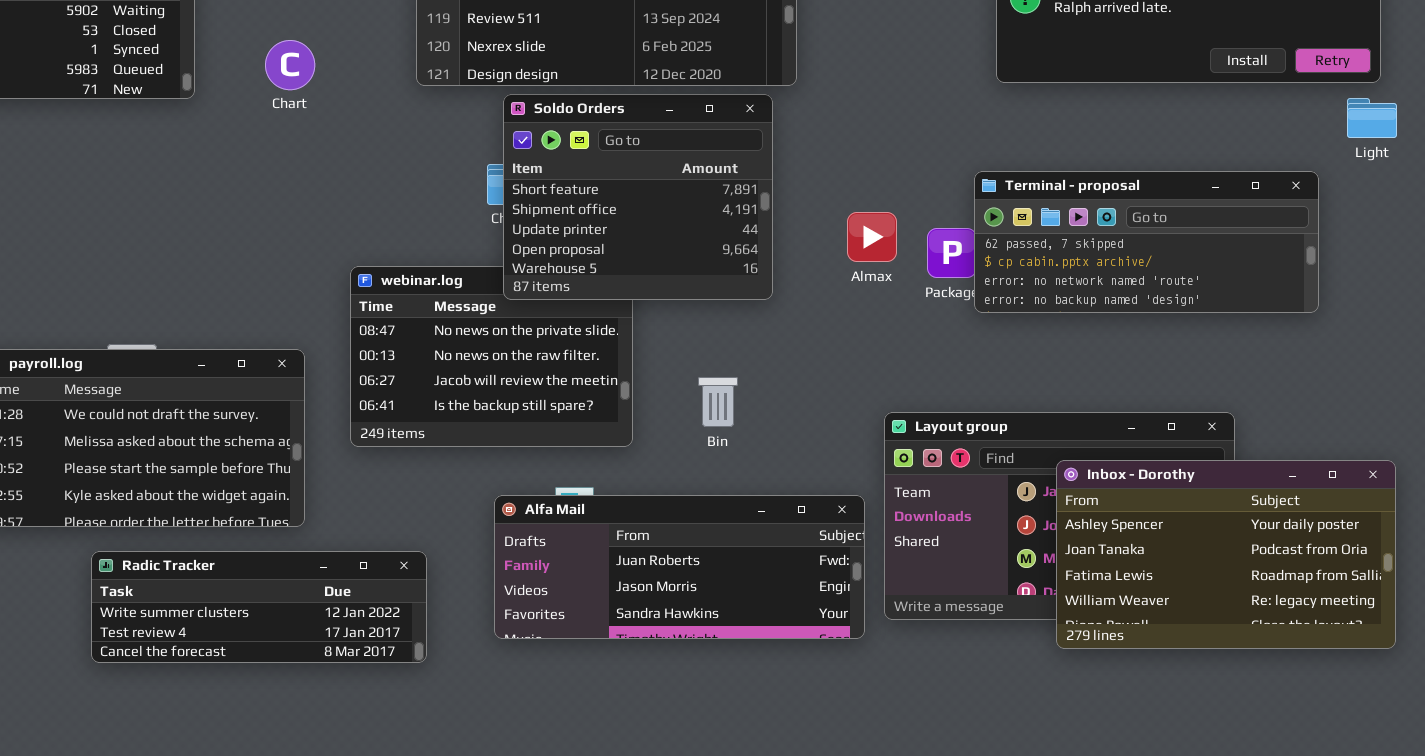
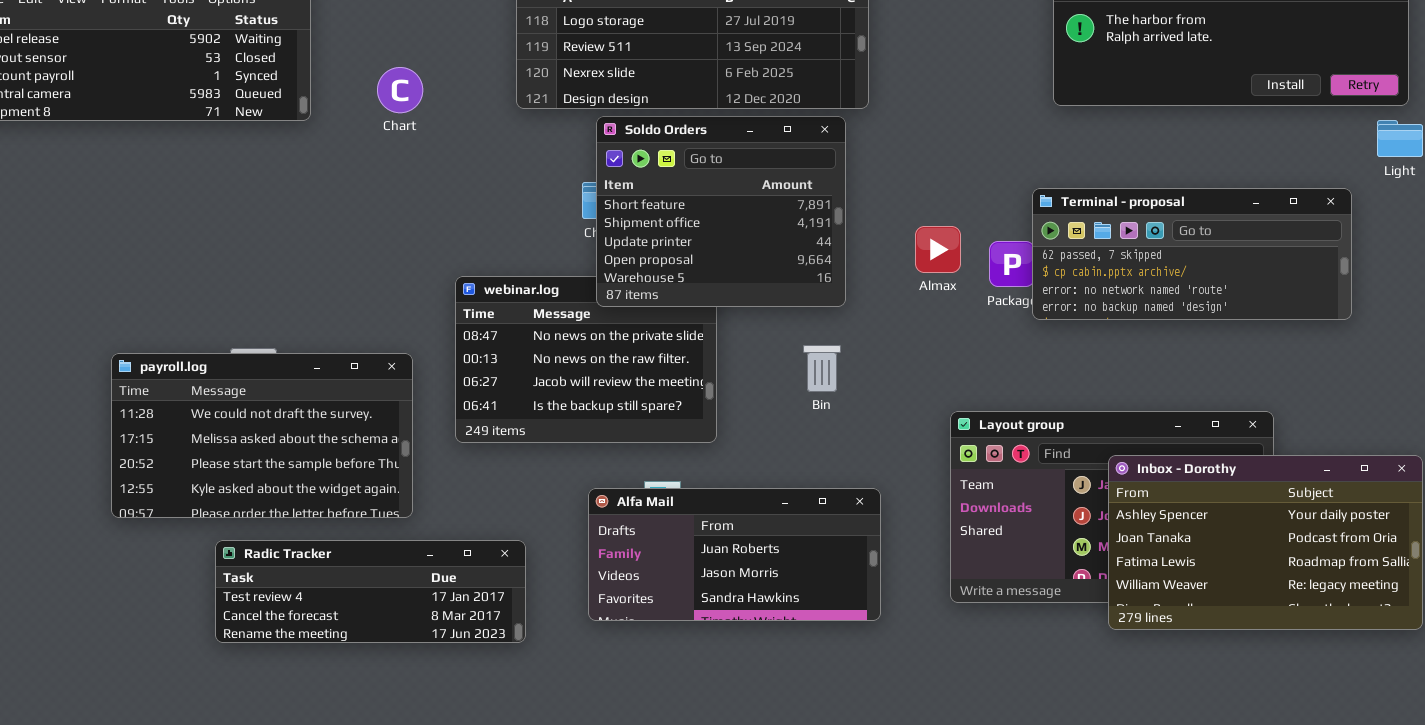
Bin: [698,377,738,427] -> [803,345,841,392], moved
Alfa Mail: [494,495,865,639] -> [588,488,881,621], resized
Radic Tracker: [91,551,427,663] -> [215,540,526,643], scrolled down 1 row

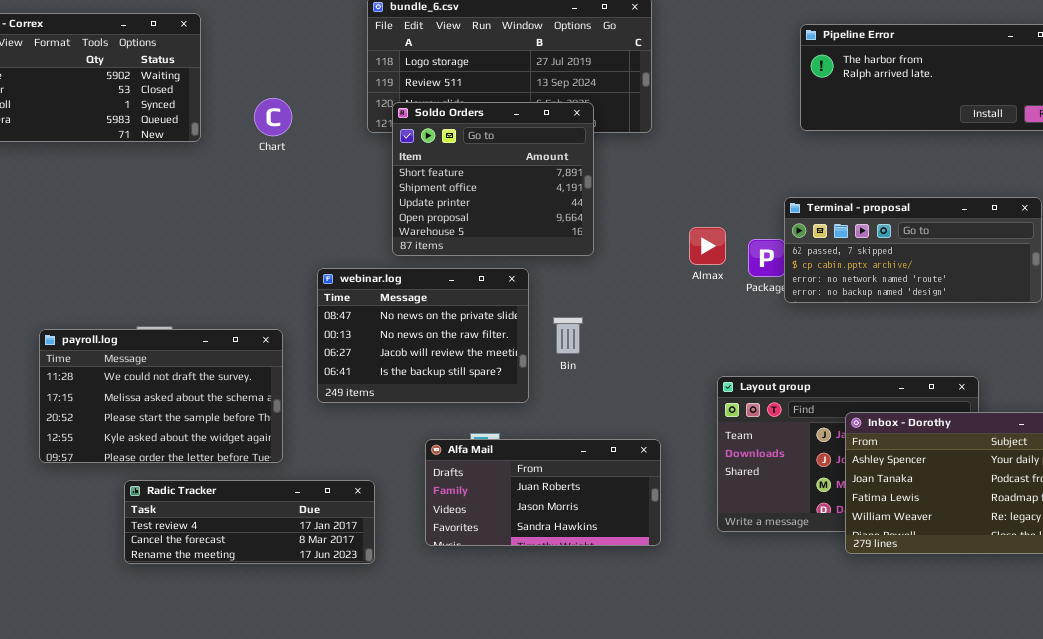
Soldo Orders: [596,116,846,307] -> [392,102,594,256], moved
Bin: [803,345,841,392] -> [553,317,583,354], moved

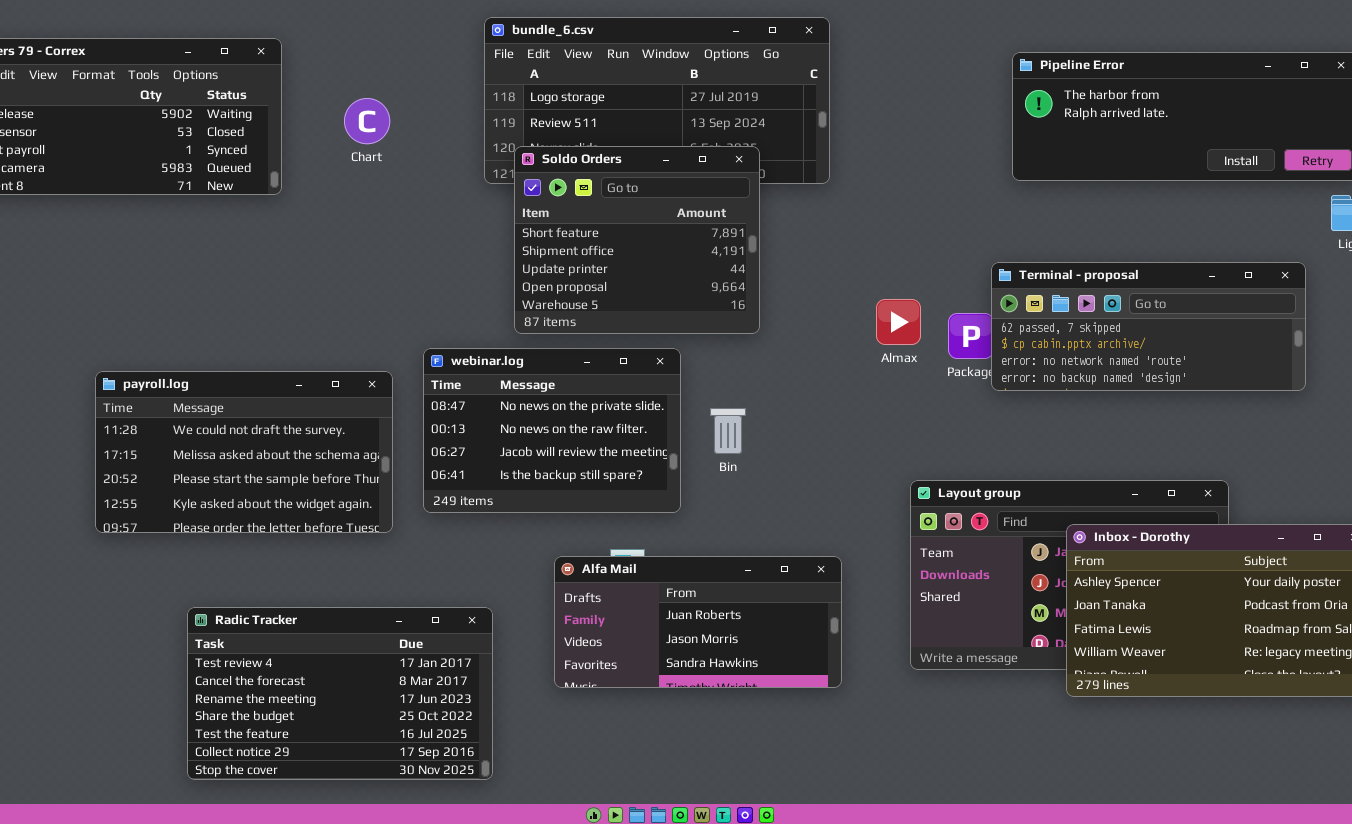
Chart: [254,98,292,136] -> [344,98,390,144], moved
payroll.log: [39,329,283,463] -> [95,371,393,533], moved
Radic Tracker: [124,480,375,564] -> [187,607,493,780], resized

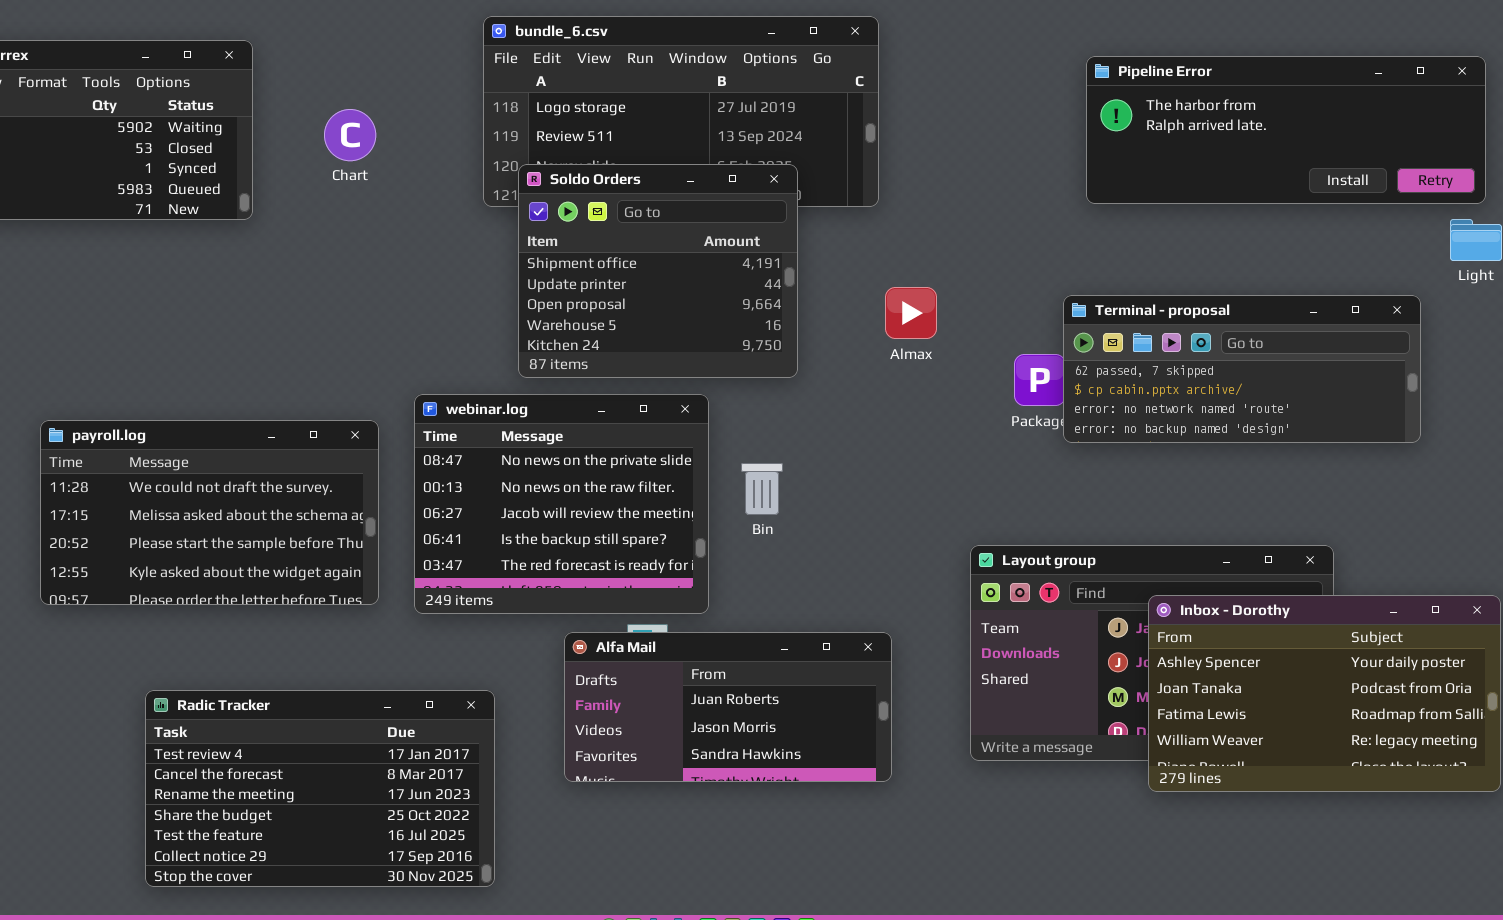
Soldo Orders: [514,146,760,334] -> [518,164,798,378], scrolled down 1 row
Almax: [876,299,921,345] -> [885,287,937,339], moved
webinar.log: [423,348,681,513] -> [414,394,709,614], resized

